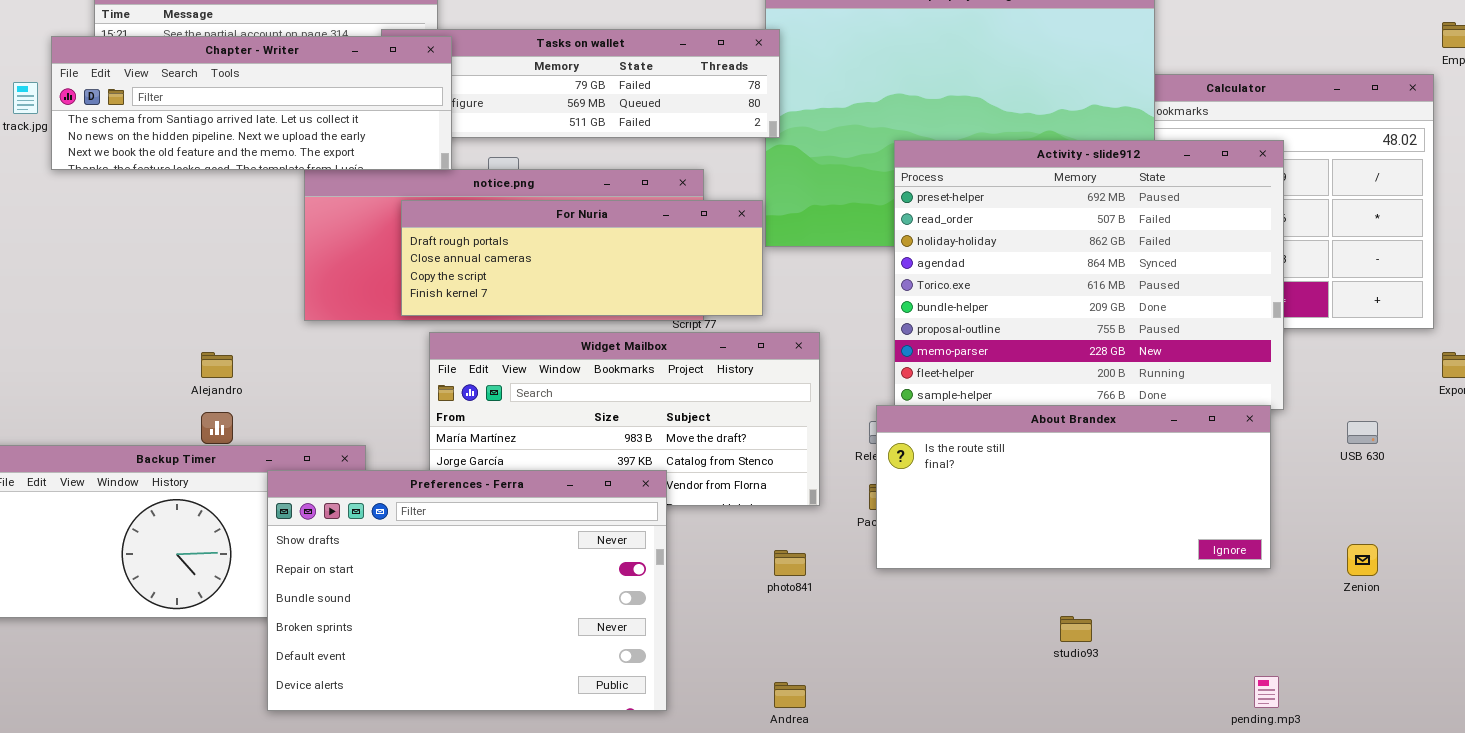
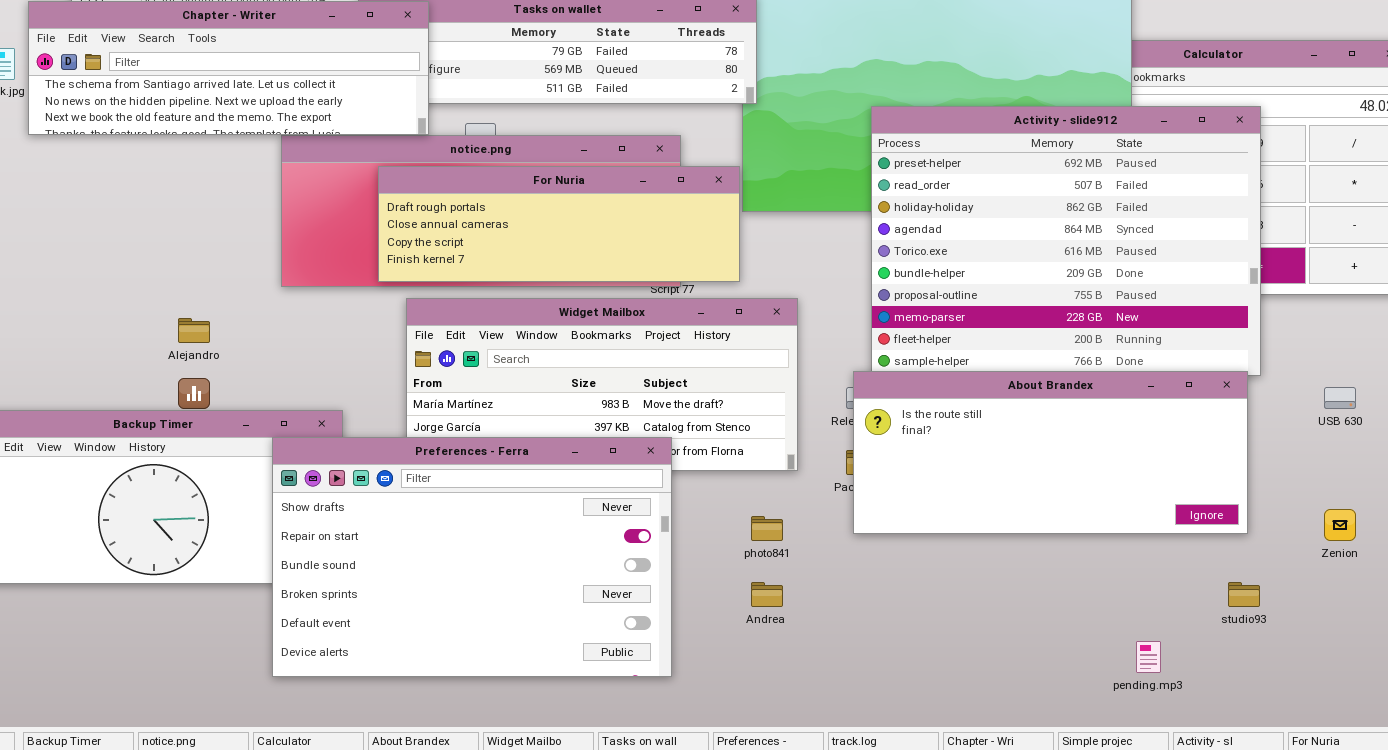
Preferences - Ferra: [267,470,667,711] -> [272,437,672,677], moved
studio93: [1060,616,1092,642] -> [1228,582,1260,607], moved
pending.mp3: [1254,676,1279,708] -> [1136,641,1161,673], moved
Andrea: [774,682,806,708] -> [751,582,783,607], moved

